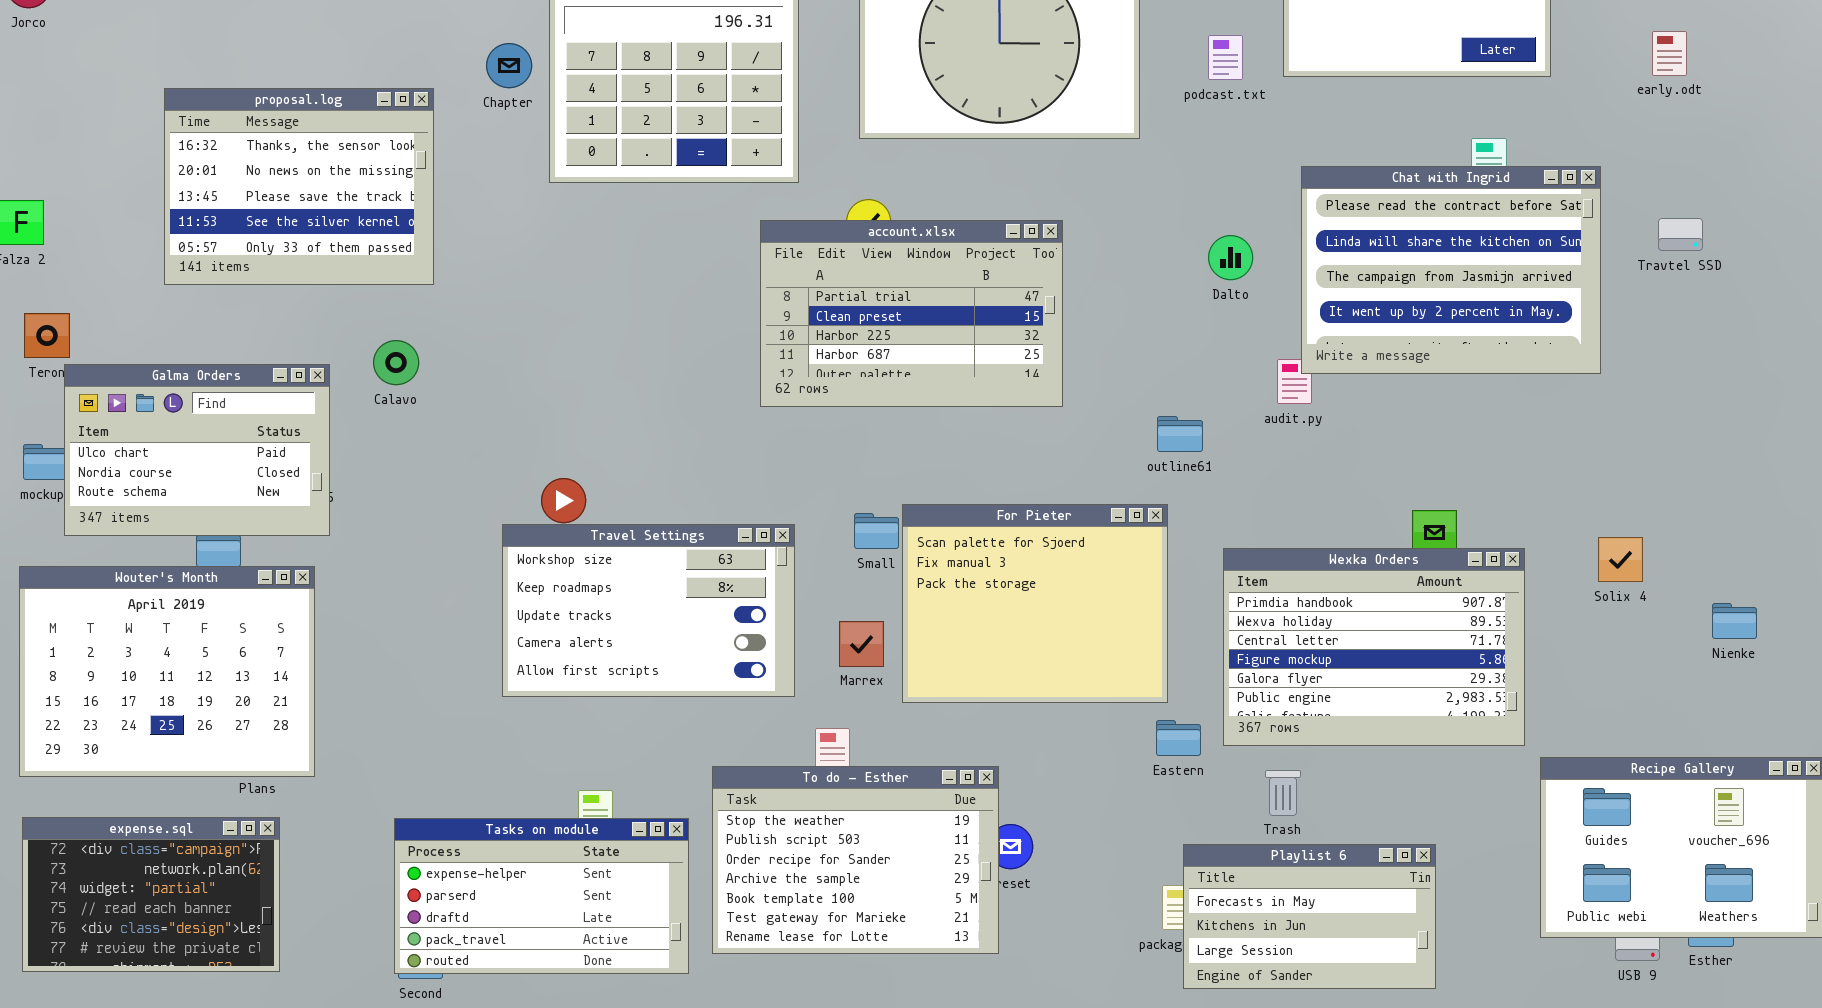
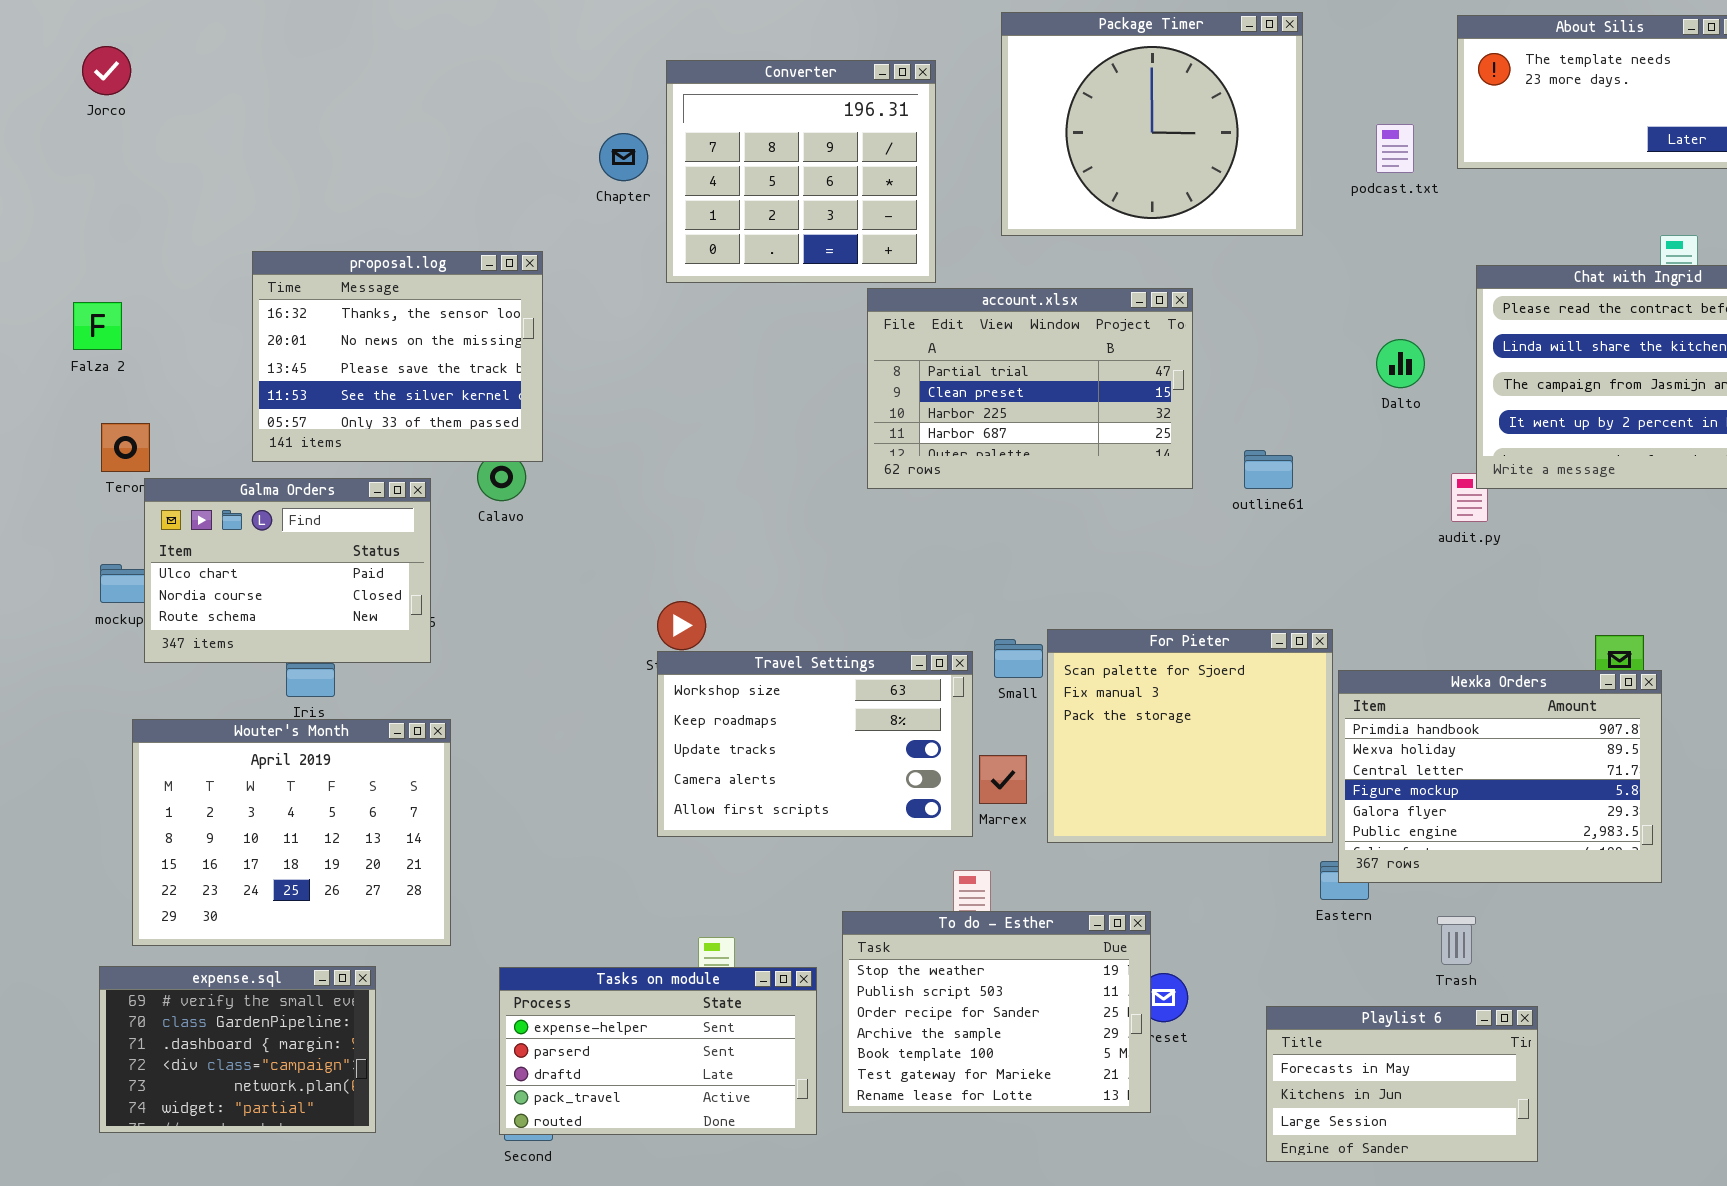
proposal.log: [164,88,434,285] -> [252,251,543,462], moved
account.xlsx: [760,220,1063,407] -> [867,288,1193,489], moved
outline61: [1157,416,1203,452] -> [1244,450,1293,489], moved
Travel Settings: [502,524,795,697] -> [657,651,973,837], moved
Wexka Orders: [1223,548,1525,746] -> [1338,670,1662,883], moved
Wouter's Month: [19,566,315,777] -> [132,719,451,946], moved
expense.sql: [22,817,280,972] -> [99,966,376,1133], scrolled up 3 rows
Playlist 6: [1183,844,1436,989] -> [1266,1006,1538,1162], moved

